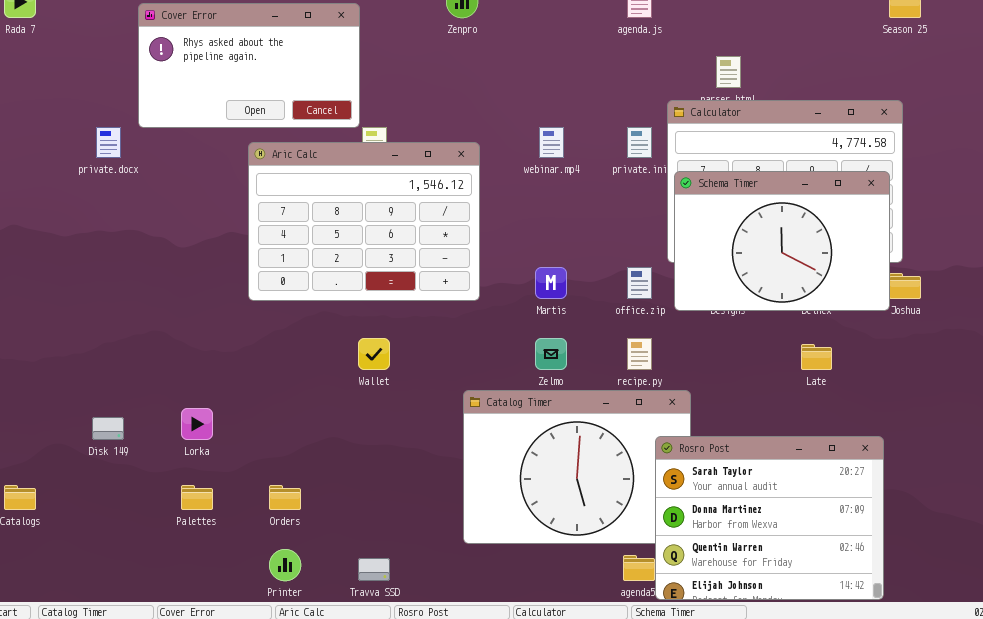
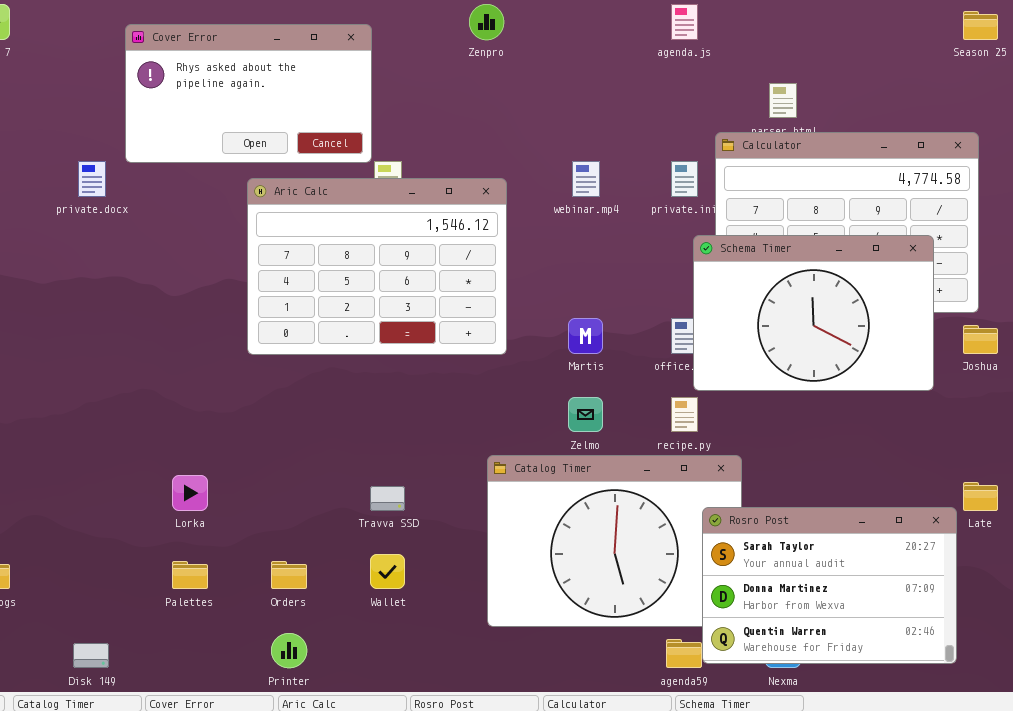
Schema Timer: [674,171,890,311] -> [693,235,934,391], moved
Wallet: [358,338,390,370] -> [370,554,405,589], moved
Late: [801,344,832,370] -> [963,482,998,511], moved
Disk 149: [92,417,124,440] -> [73,643,109,668], moved
Rosro Post: [655,436,884,600] -> [702,507,957,664], resized
Travva SSD: [358,558,390,581] -> [370,486,405,511], moved

